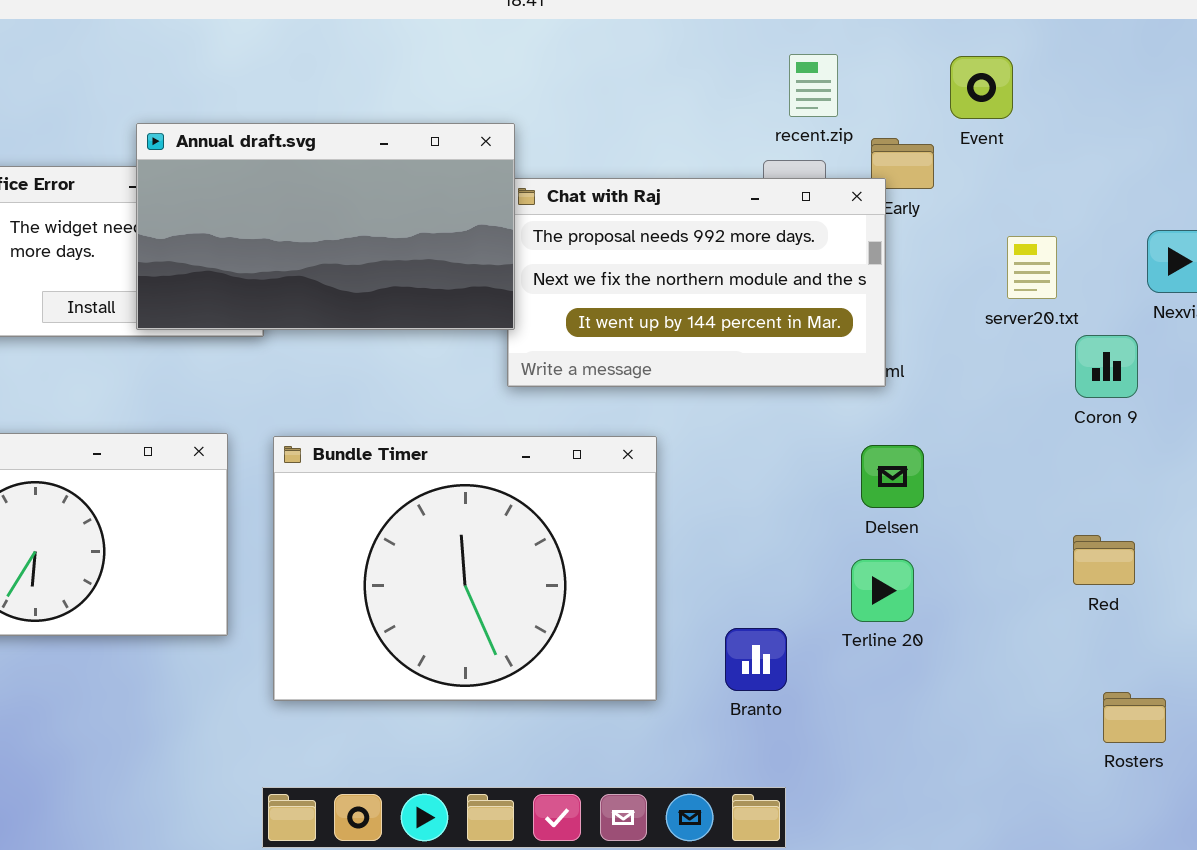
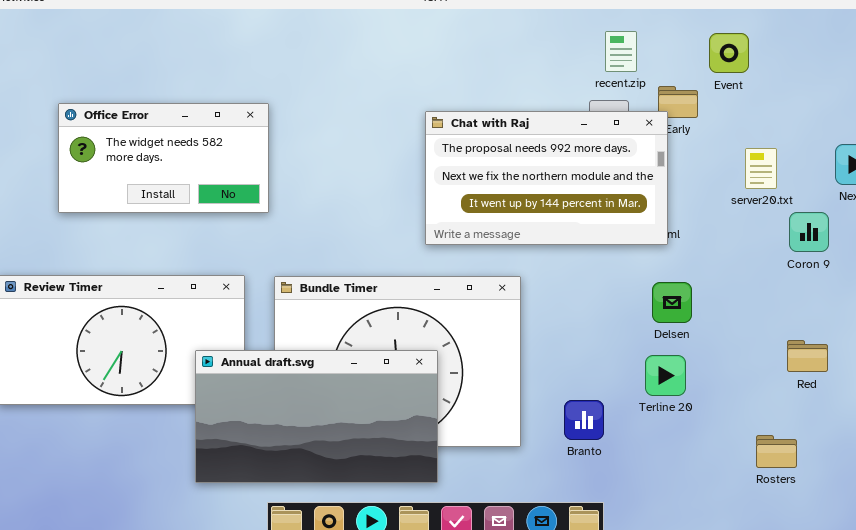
Annual draft.svg: [136,123,515,330] -> [195,350,438,483], moved
Rosters: [1103,692,1166,743] -> [756,435,797,468], moved

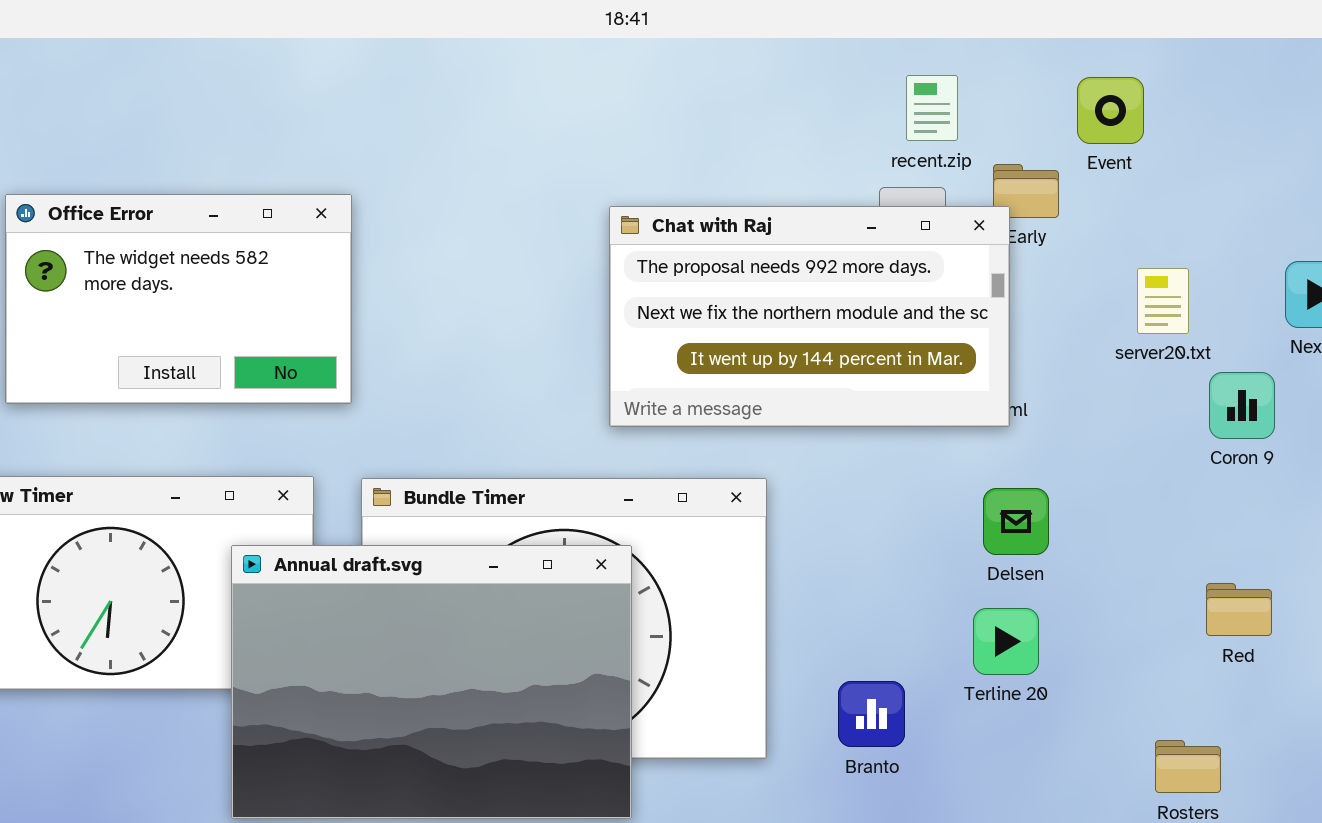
Office Error: [58,103,269,213] -> [5,194,352,404], resized
Annual draft.svg: [195,350,438,483] -> [231,545,632,819], resized

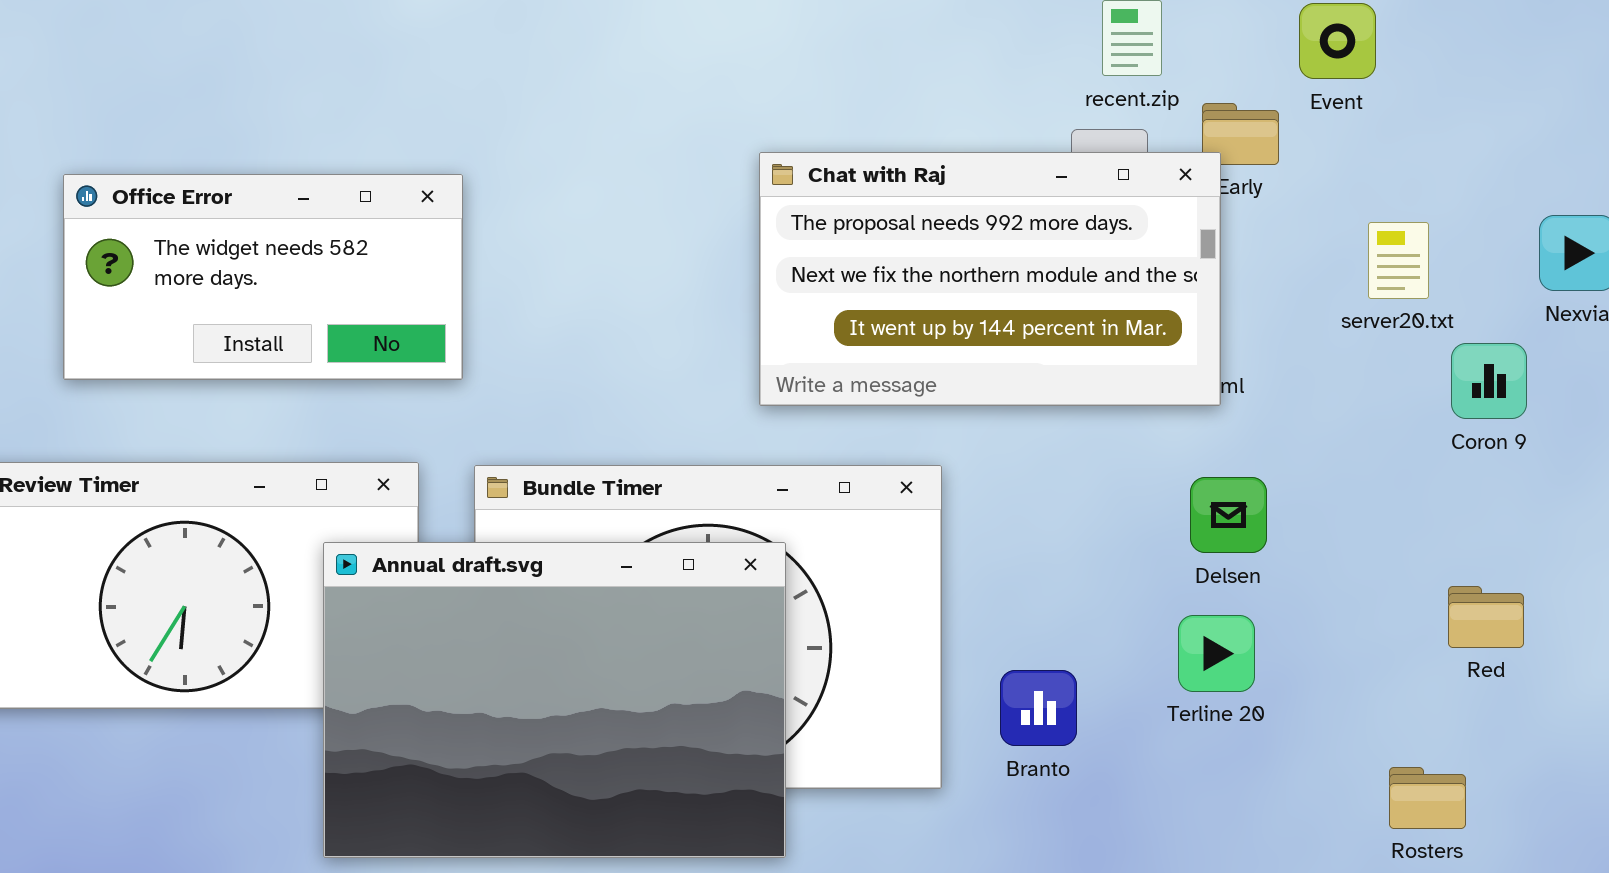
Office Error: [5,194,352,404] -> [63,174,463,380], resized
Branto: [838,681,905,747] -> [1000,670,1077,746], moved

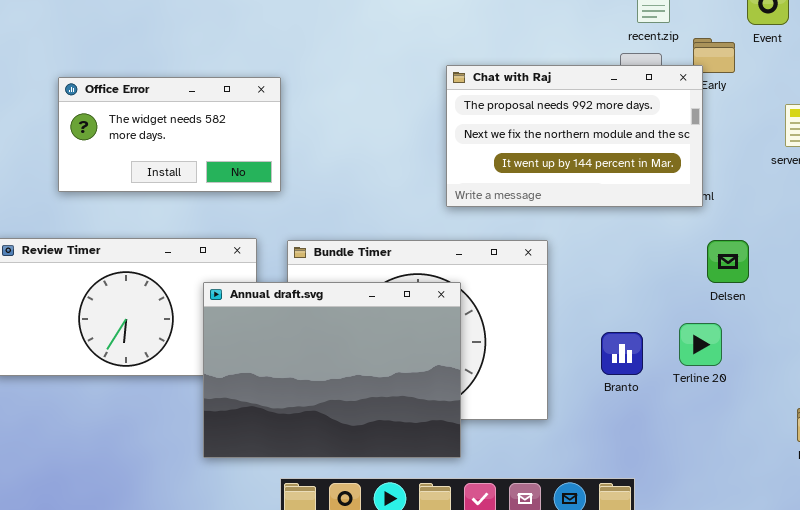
Delsen: [1190,477,1267,553] -> [707,240,749,283], moved
Branto: [1000,670,1077,746] -> [601,332,643,375], moved

